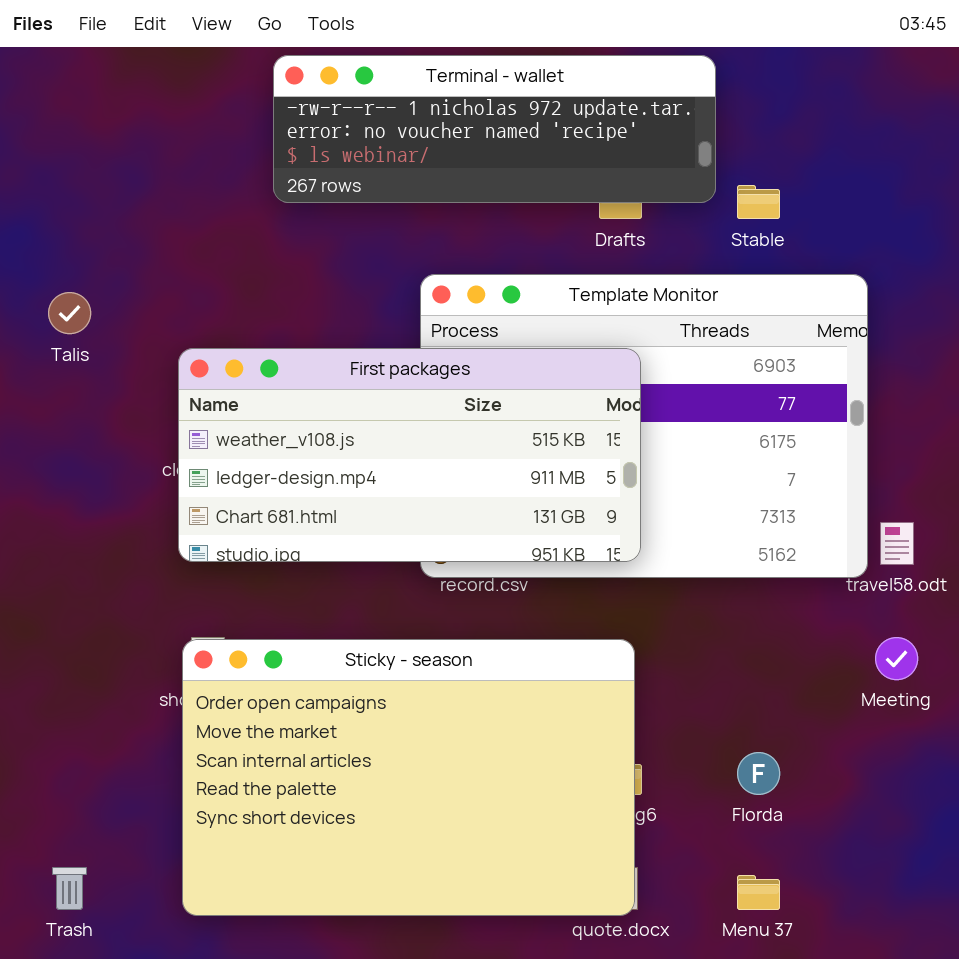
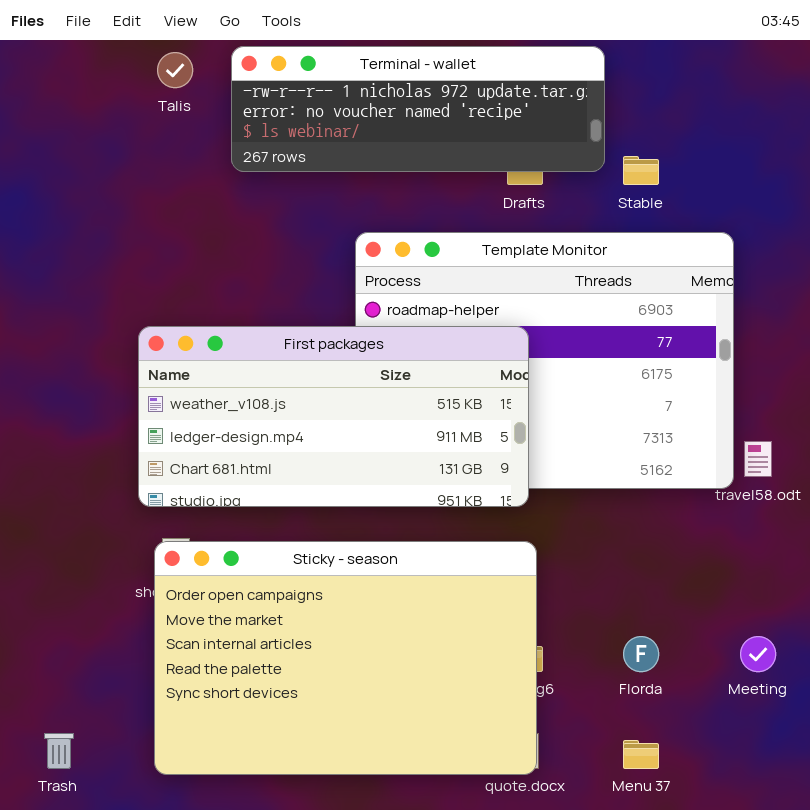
Talis: [48,292,91,334] -> [157,52,193,88], moved
First packages: [178,348,641,562] -> [138,326,529,507], moved
Meeting: [875,637,918,680] -> [740,636,776,672], moved

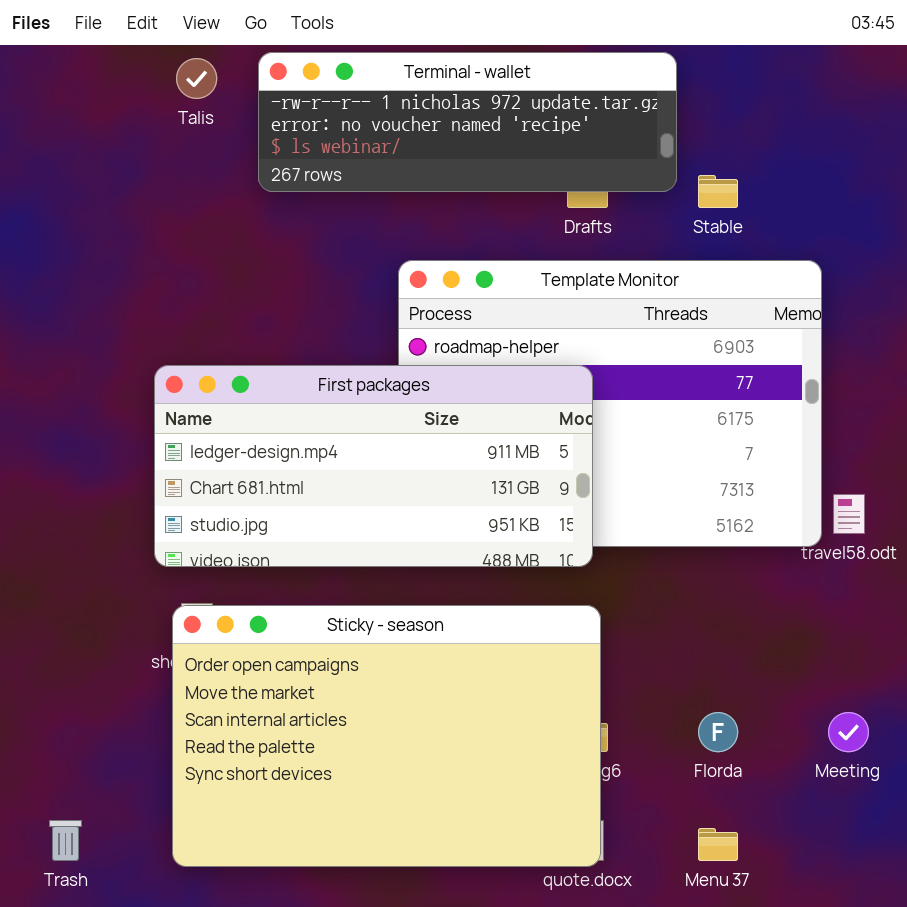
First packages: [138,326,529,507] -> [154,365,593,567], scrolled down 1 row

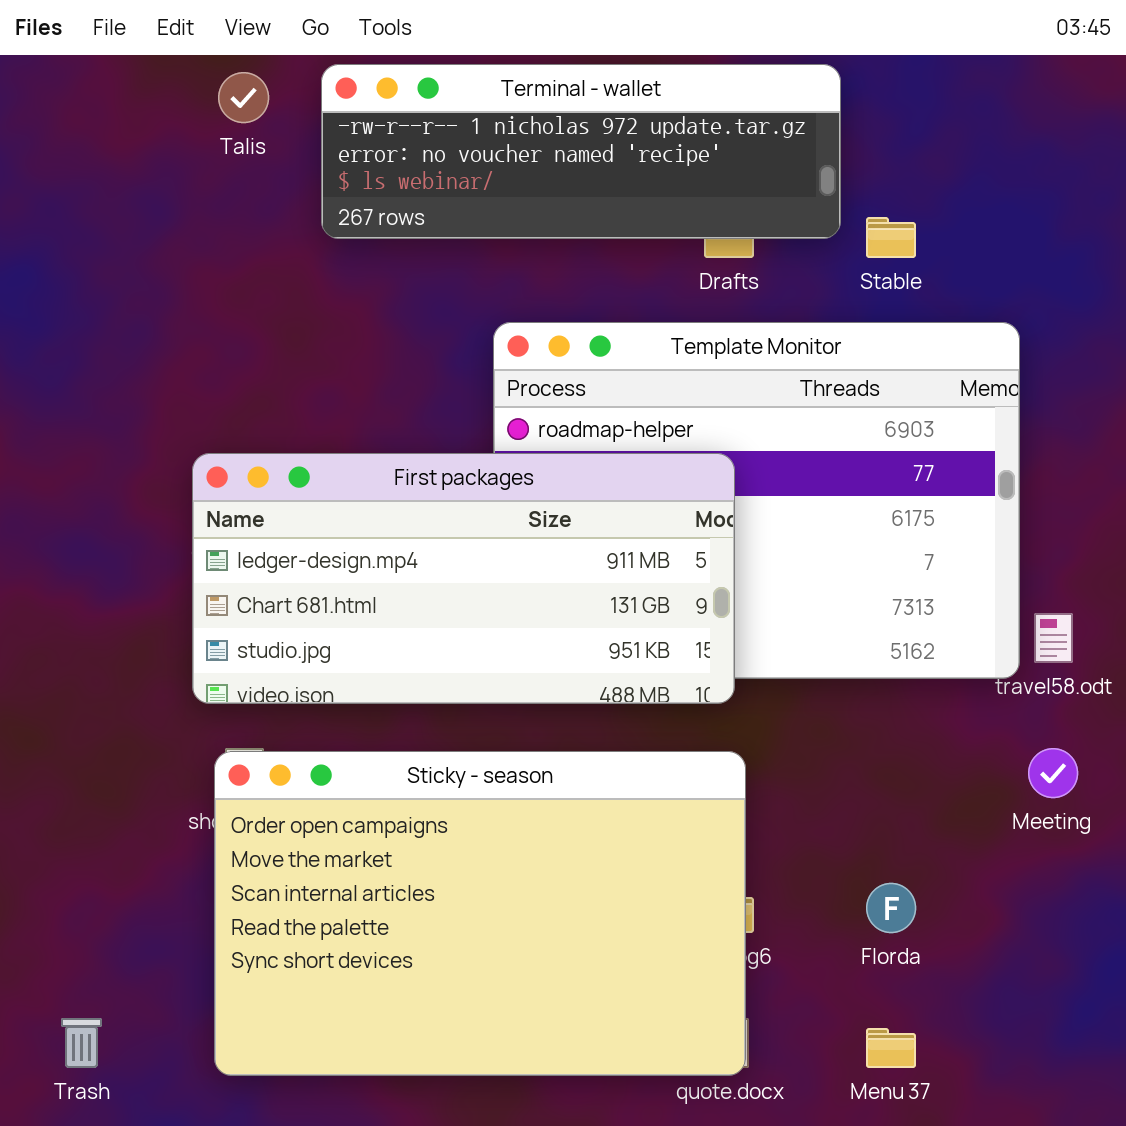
Meeting: [828,712,869,752] -> [1028,748,1078,798], moved

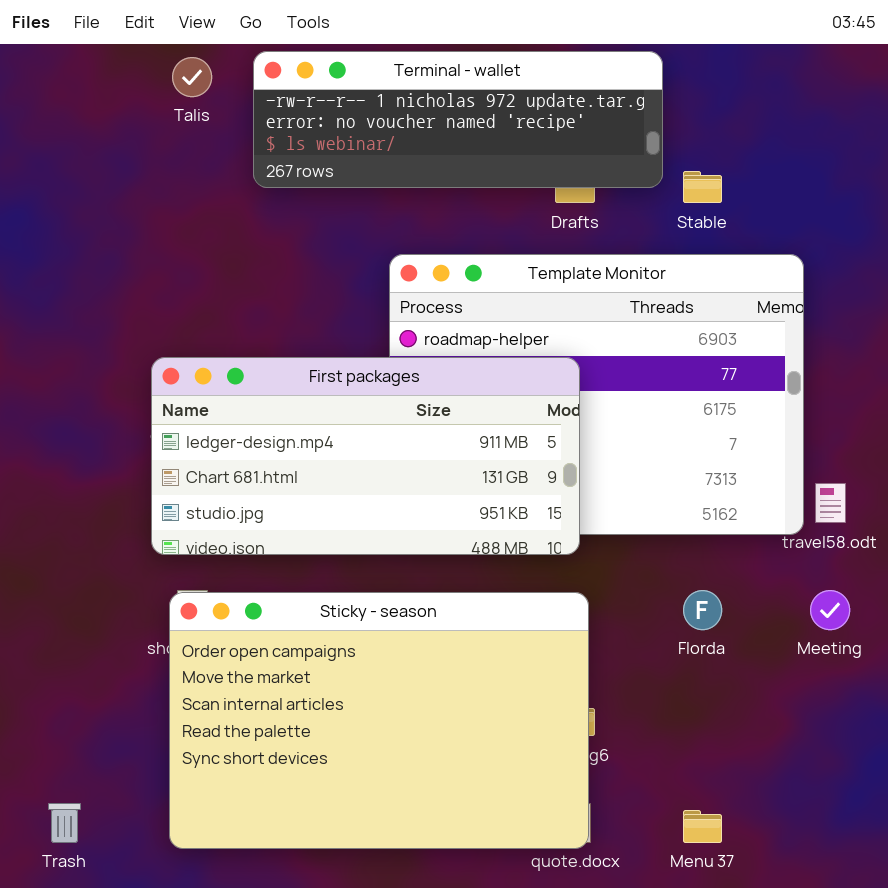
Florda: [866,883,916,933] -> [683,590,722,630], moved

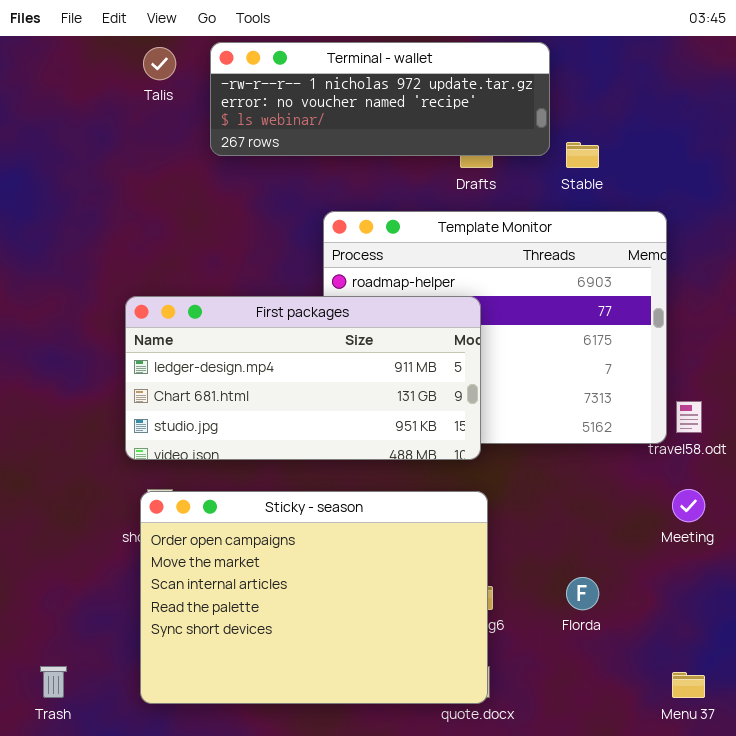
Florda: [683,590,722,630] -> [566,577,599,610], moved
Menu 37: [683,810,722,843] -> [672,672,705,698], moved

